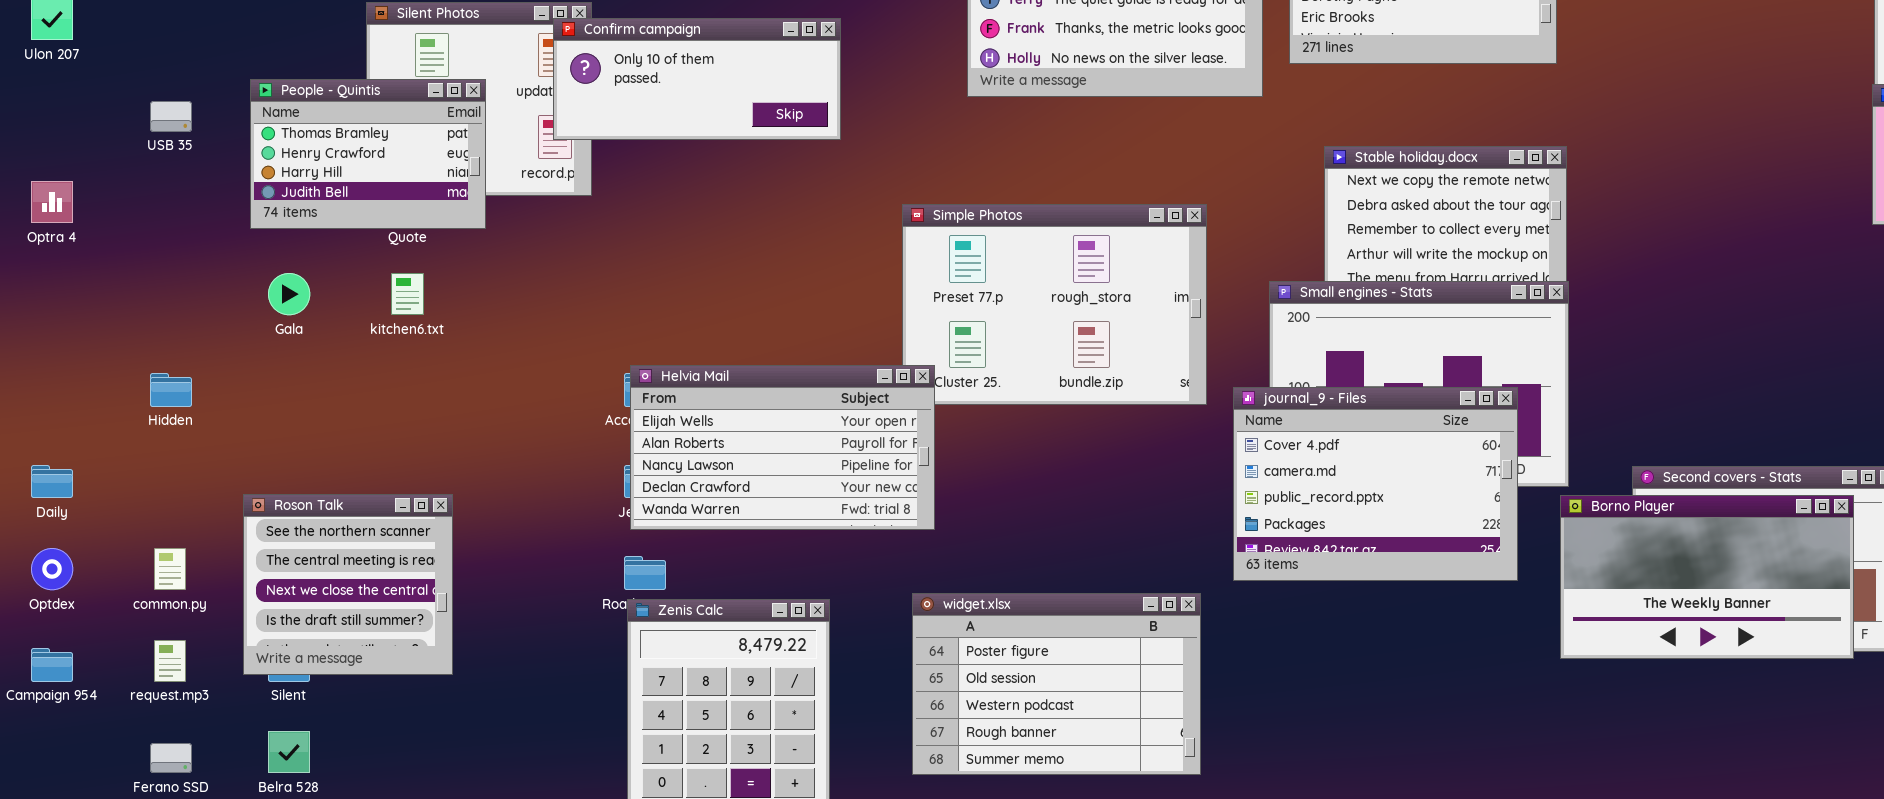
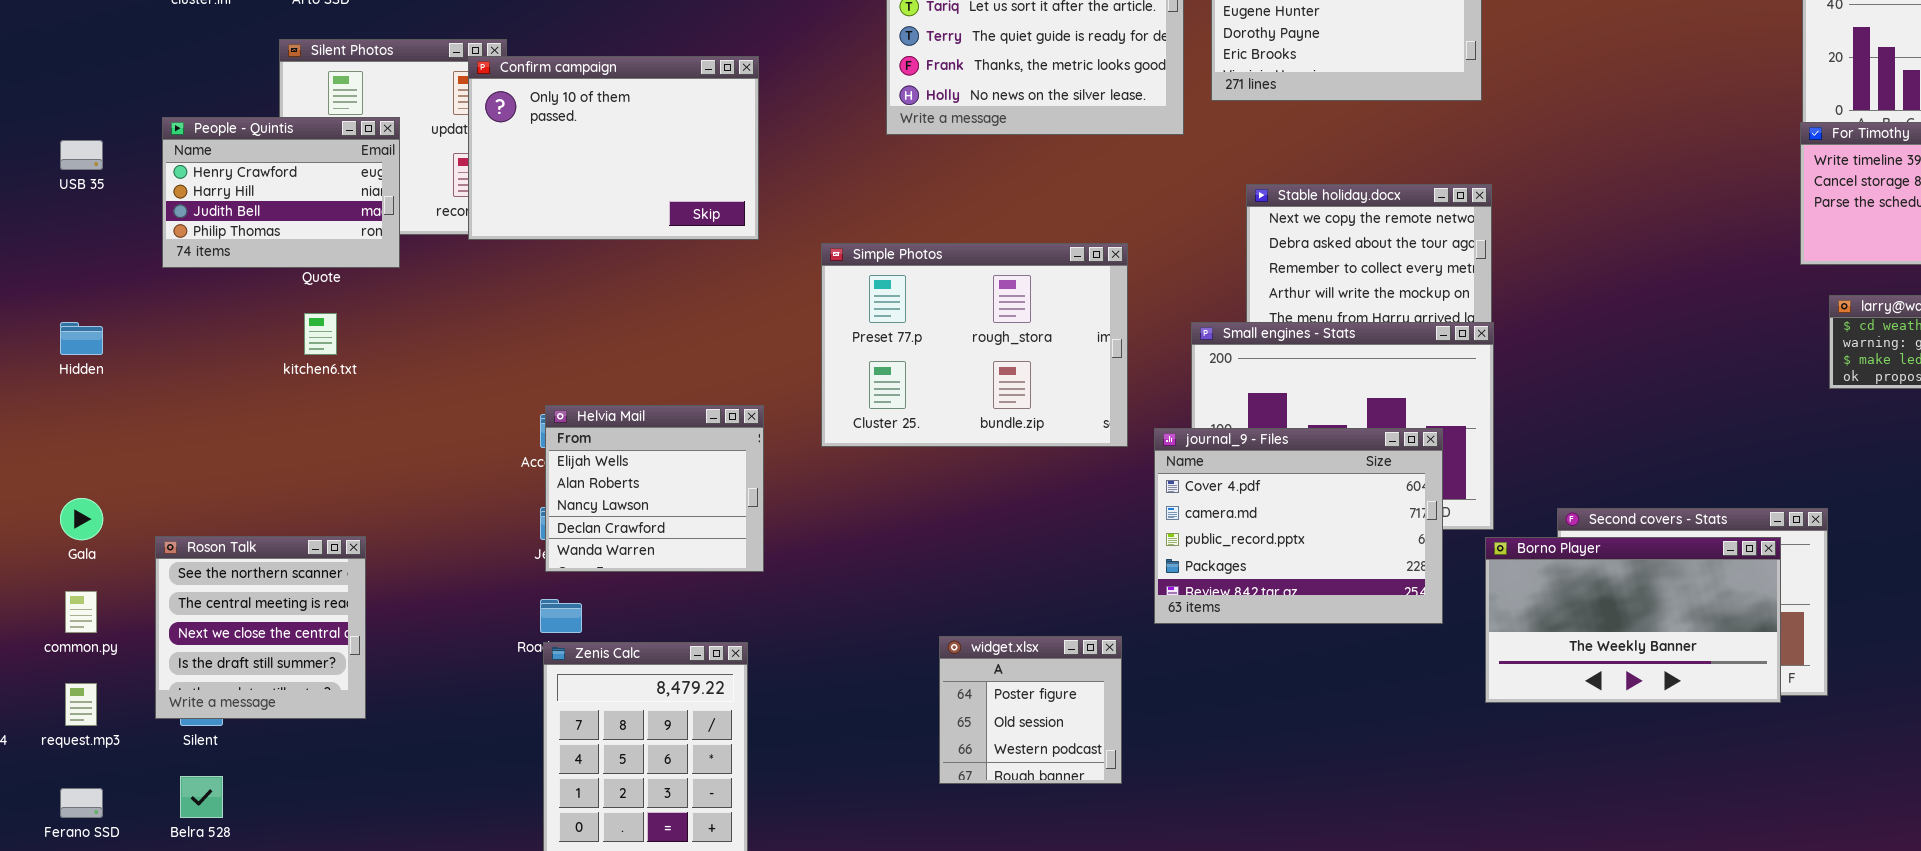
Confirm campaign: [553,18,841,140] -> [468,56,759,240], resized
People - Quintis: [250,79,486,229] -> [162,117,400,268], scrolled down 1 row
Gala: [268,273,310,315] -> [60,498,103,540], moved
Helvia Mail: [630,365,935,530] -> [545,405,764,572], resized
Hidden: [150,373,192,407] -> [60,322,103,355], moved
widget.xlsx: [912,593,1201,775] -> [939,636,1122,784], resized

